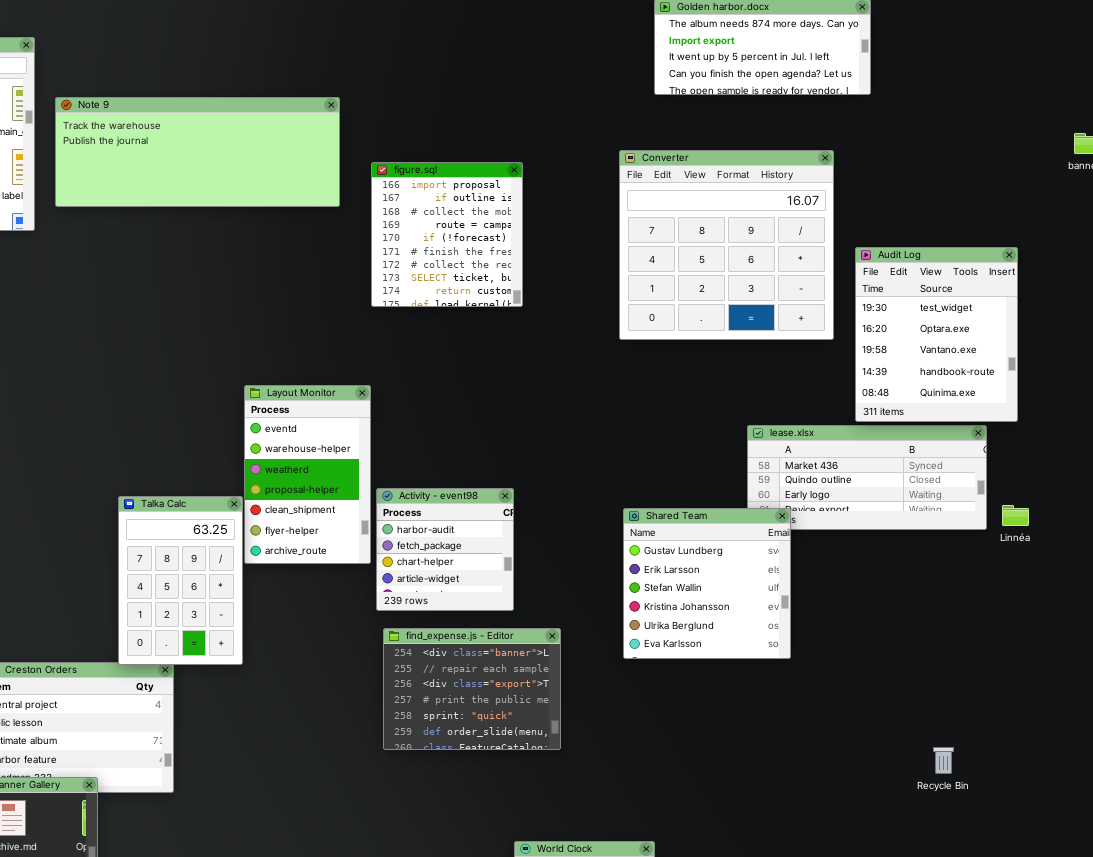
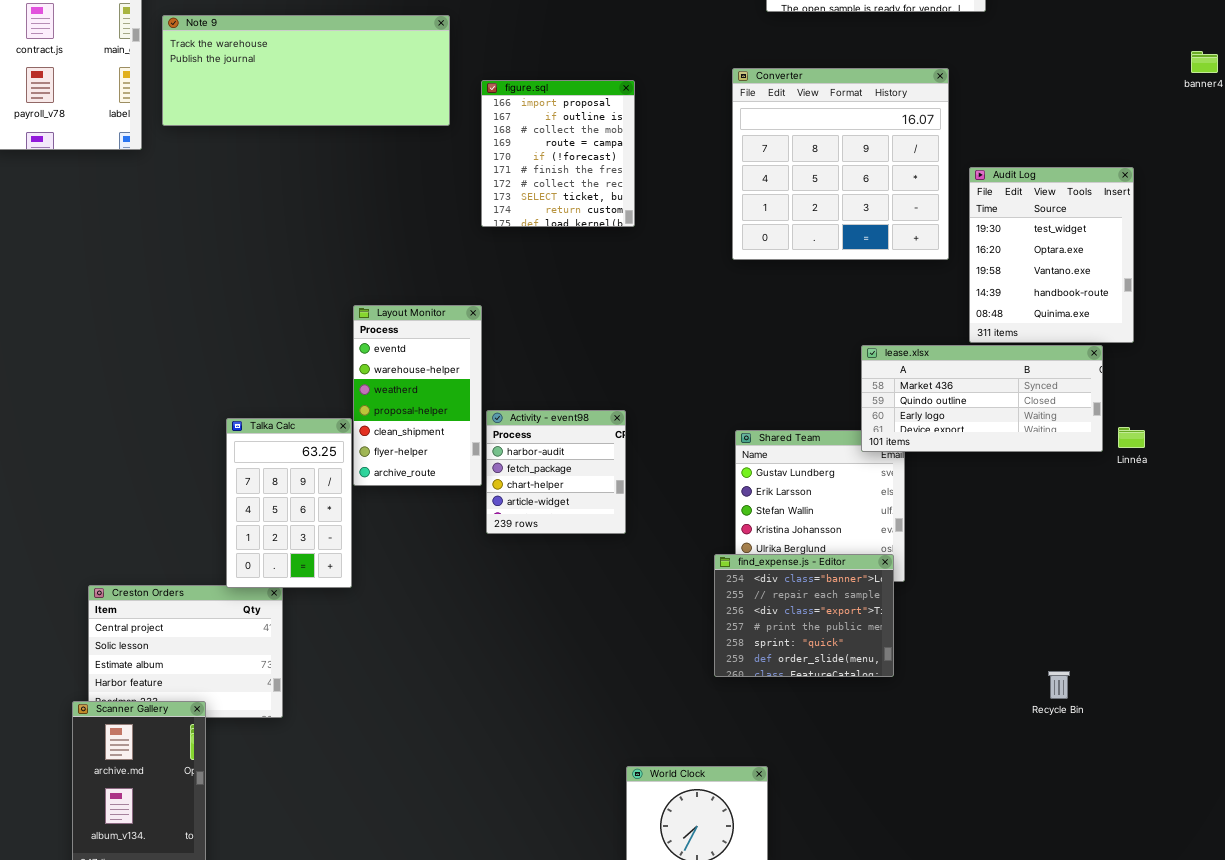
lease.xlsx: [747,425,987,530] -> [861,345,1103,452], raised
find_expense.js - Editor: [383,628,561,750] -> [714,554,894,677], moved

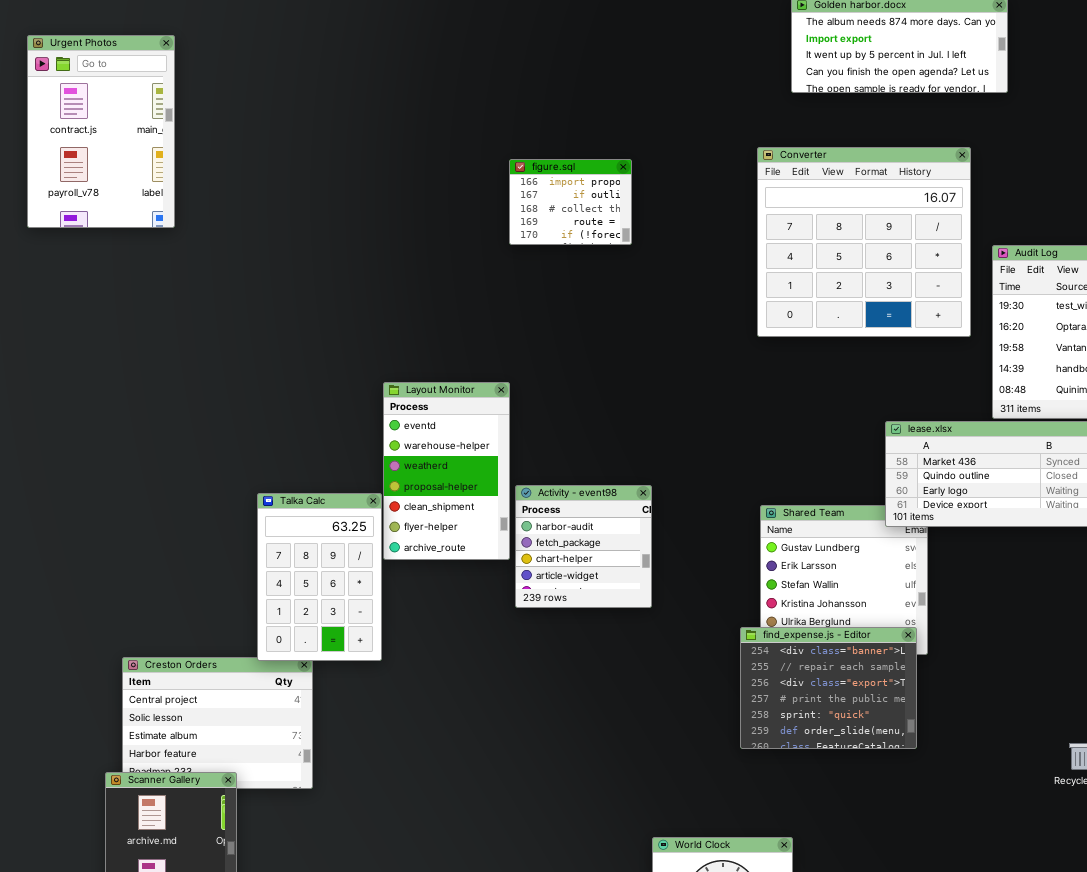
Note 9: [162,15,450,126] -> none, closed
figure.sql: [481,80,635,227] -> [509,159,632,245], resized

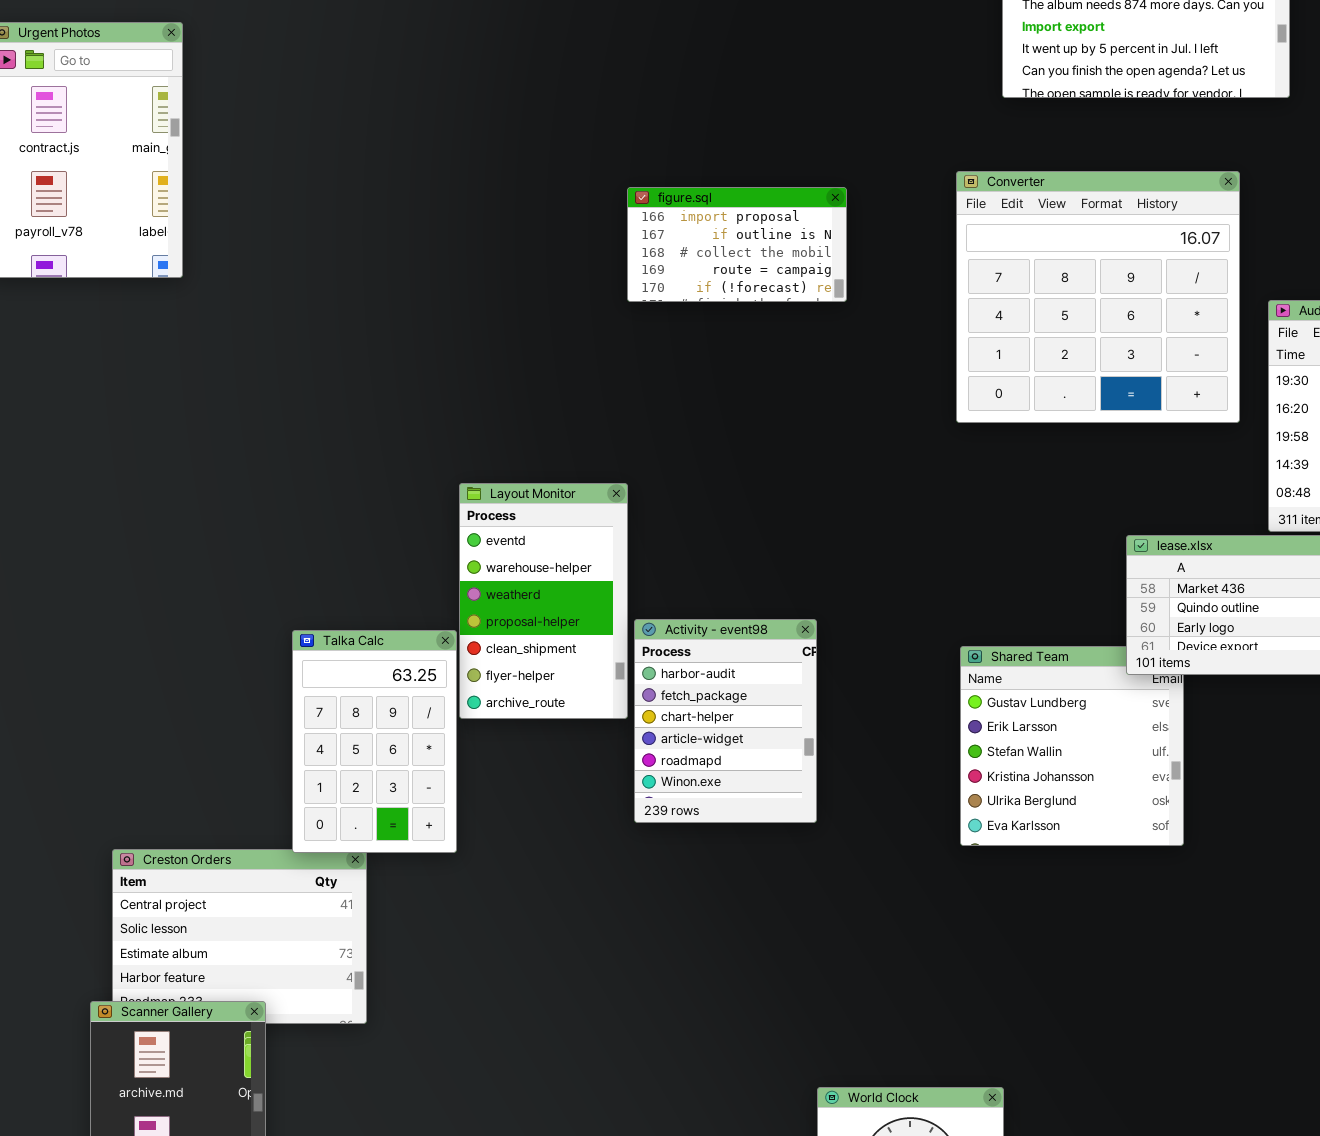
figure.sql: [509,159,632,245] -> [627,187,847,302], resized
Activity - event98: [515,485,652,608] -> [634,619,817,823], resized
find_expense.js - Editor: [740,627,917,749] -> none, closed

